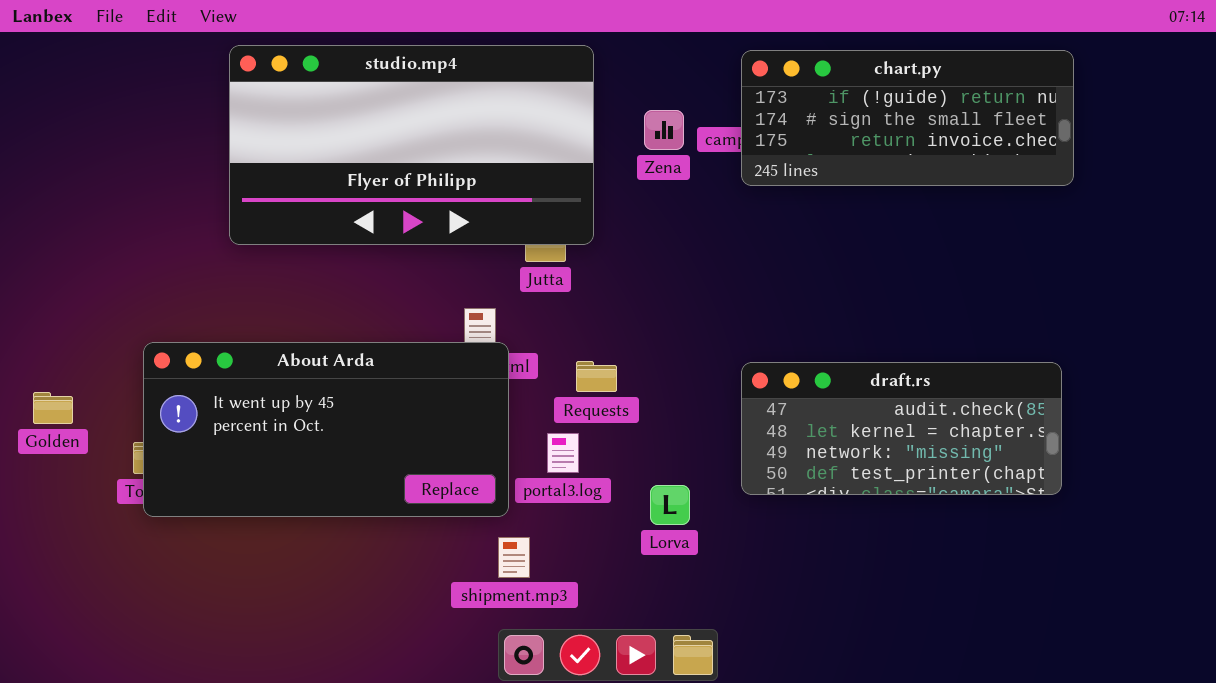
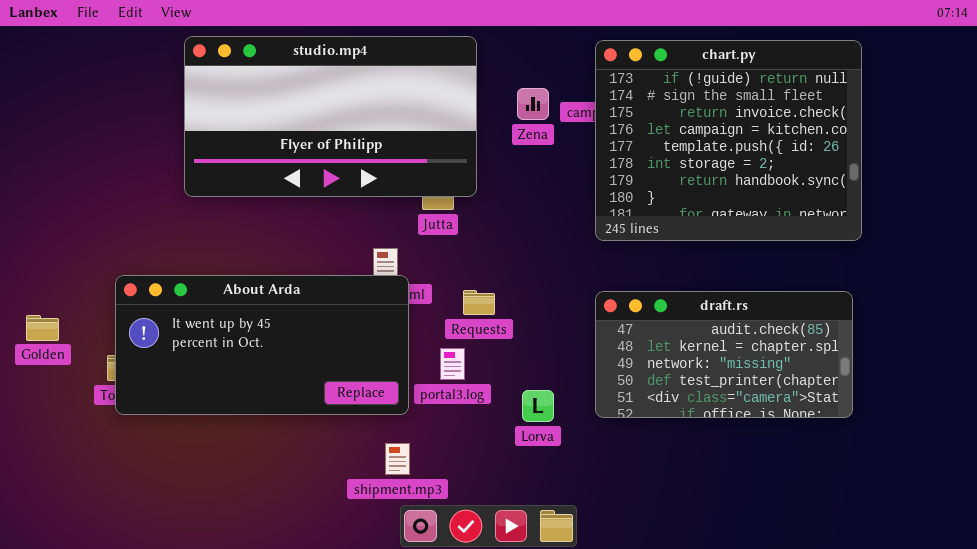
chart.py: [741,50,1074,186] -> [595,40,862,241], resized
draft.rs: [741,362,1062,495] -> [595,291,853,418], resized
shipment.mp3: [498,537,530,578] -> [385,443,410,475], moved

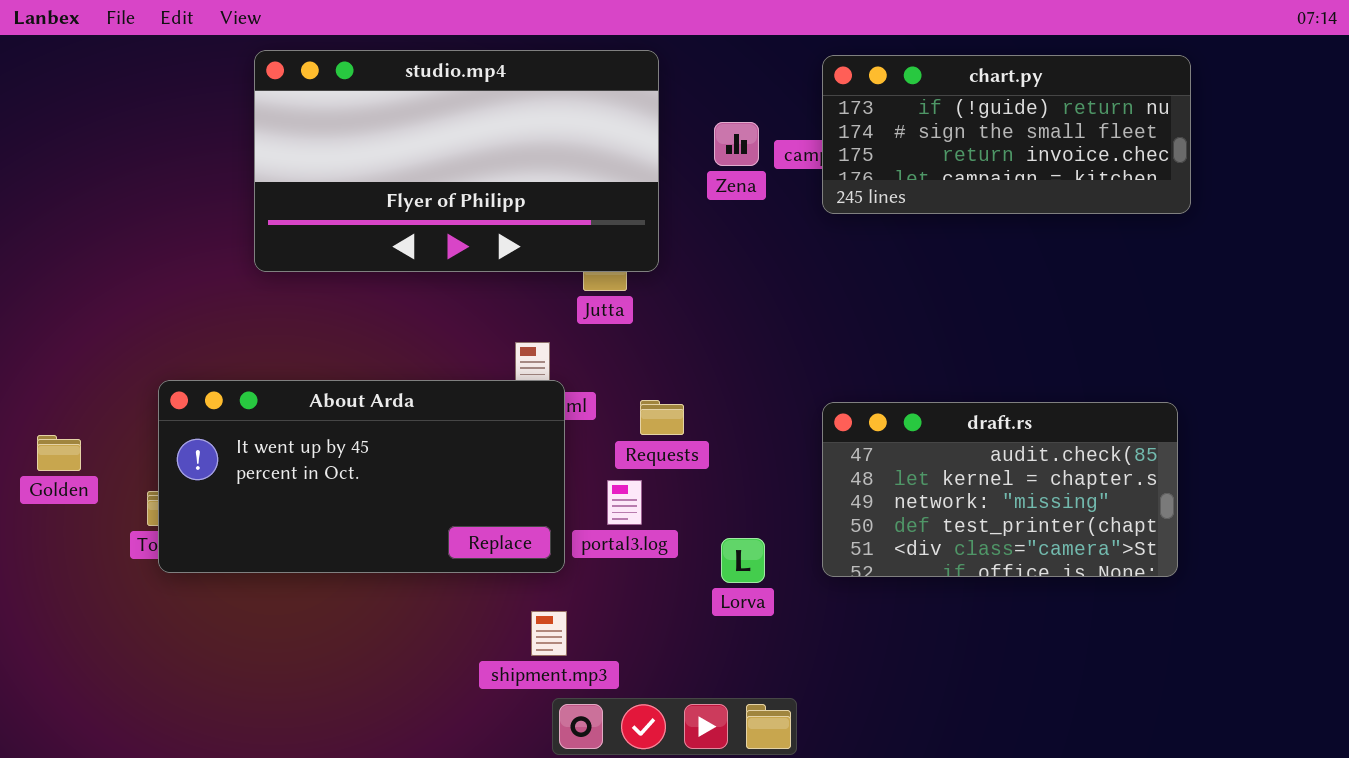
chart.py: [595,40,862,241] -> [822,55,1191,214], resized

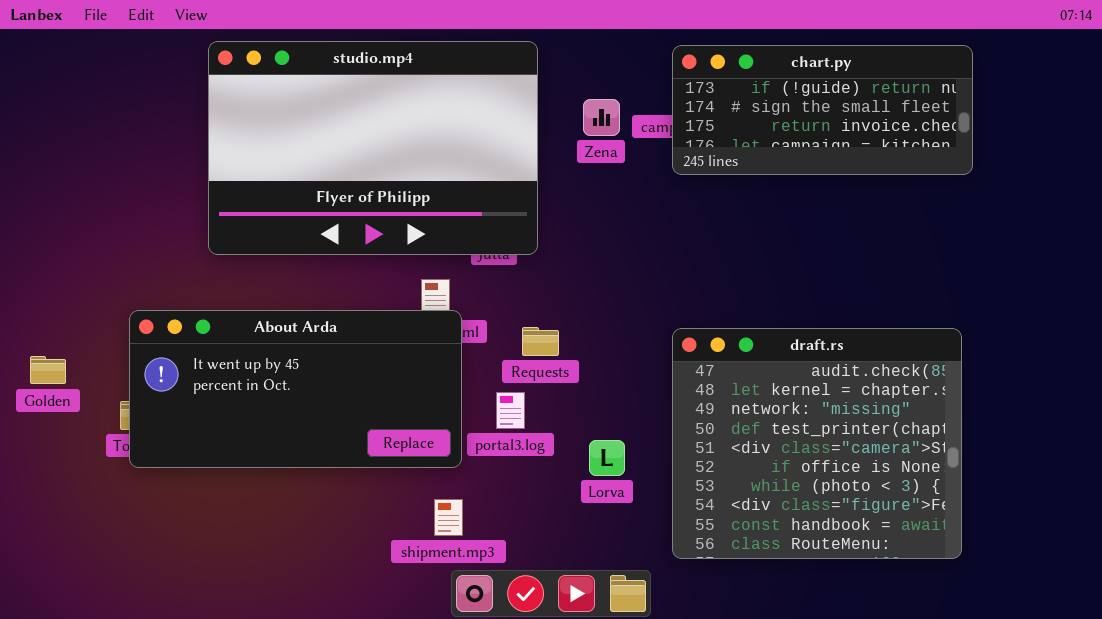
studio.mp4: [254,50,659,272] -> [208,41,538,255], resized
draft.rs: [822,402,1178,577] -> [672,328,962,559], resized

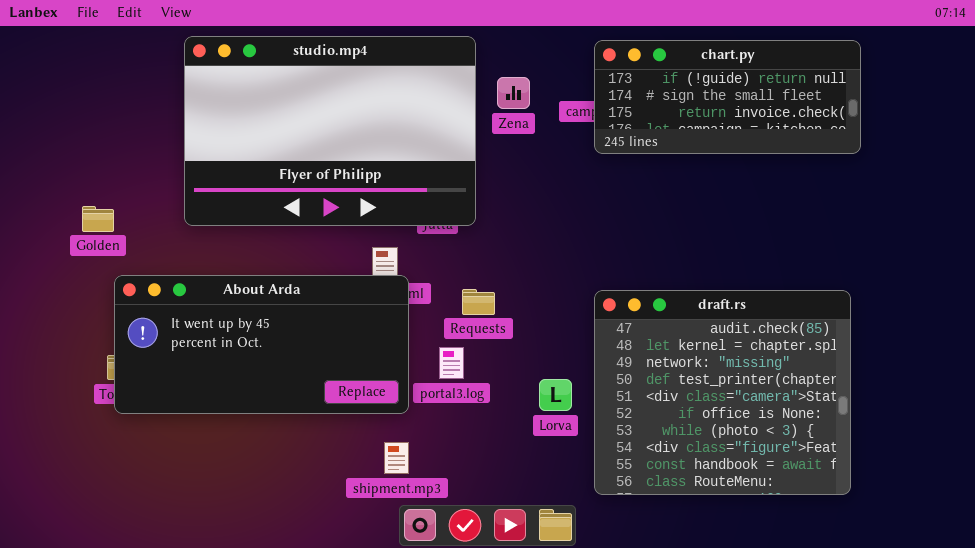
Zena: [583,99,620,136] -> [497,77,530,109], moved
Golden: [30,356,66,384] -> [82,206,114,232], moved
Lorva: [589,440,625,476] -> [539,379,572,411], moved

